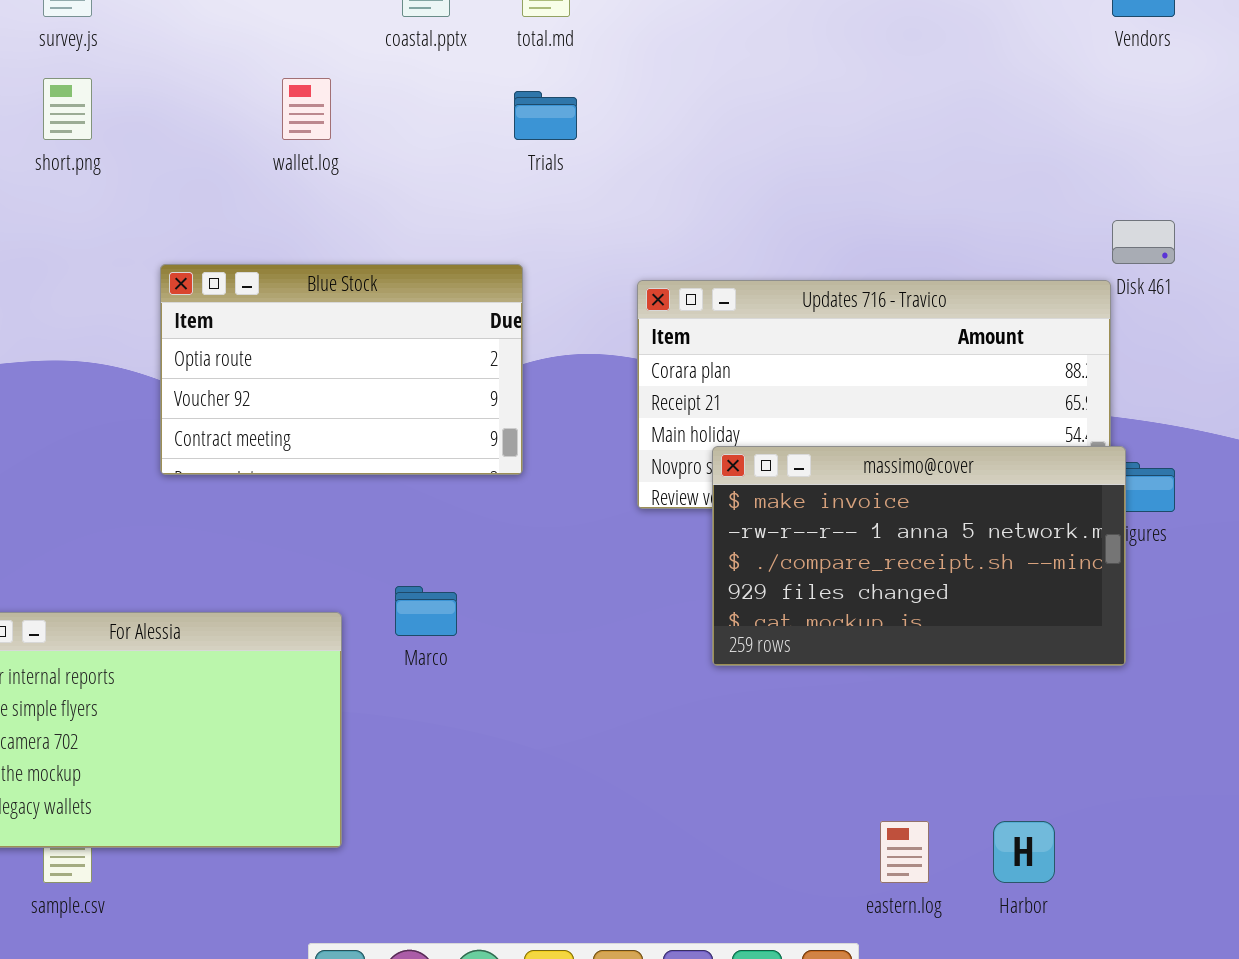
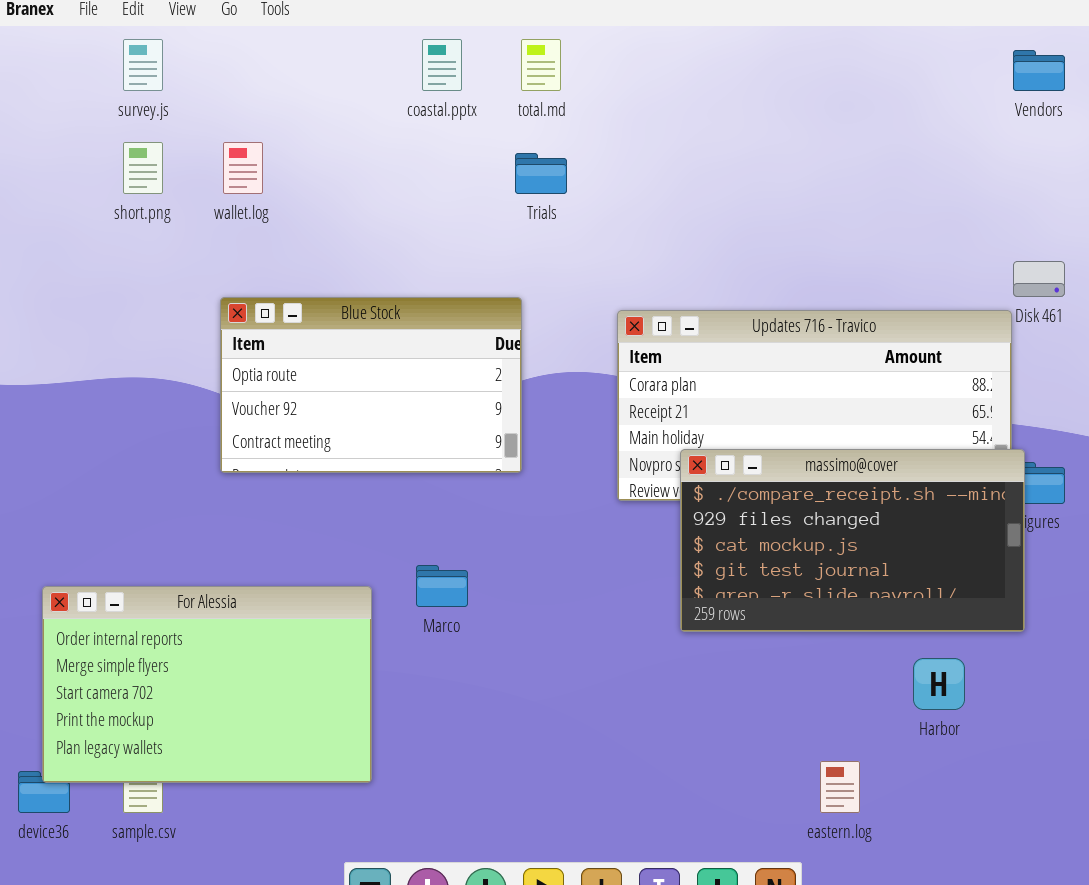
wallet.log: [282,78,331,140] -> [223,142,263,194], moved
massimo@cover: [712,446,1126,666] -> [680,449,1025,632], scrolled down 2 rows
Harbor: [993,821,1055,883] -> [913,658,965,710], moved

